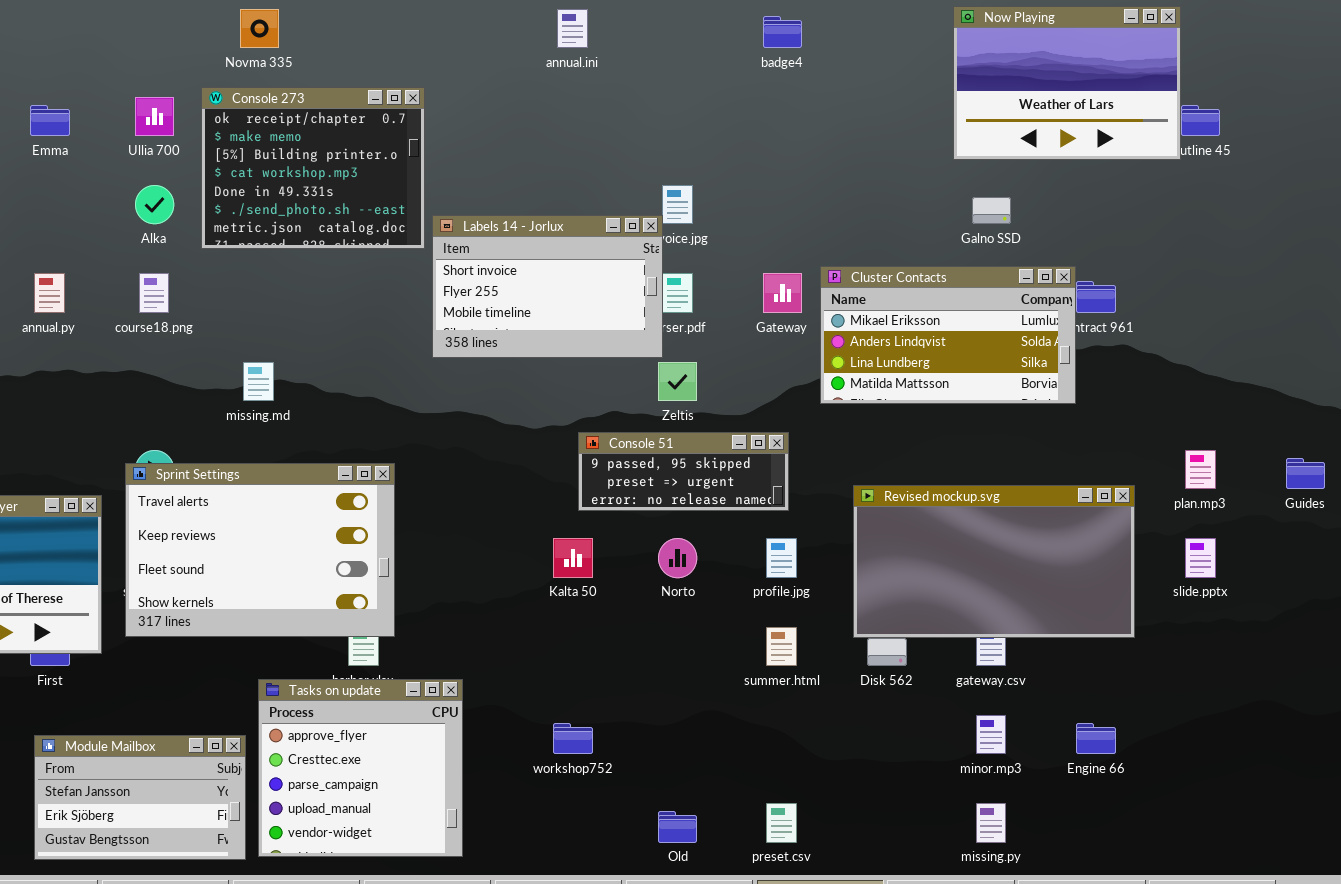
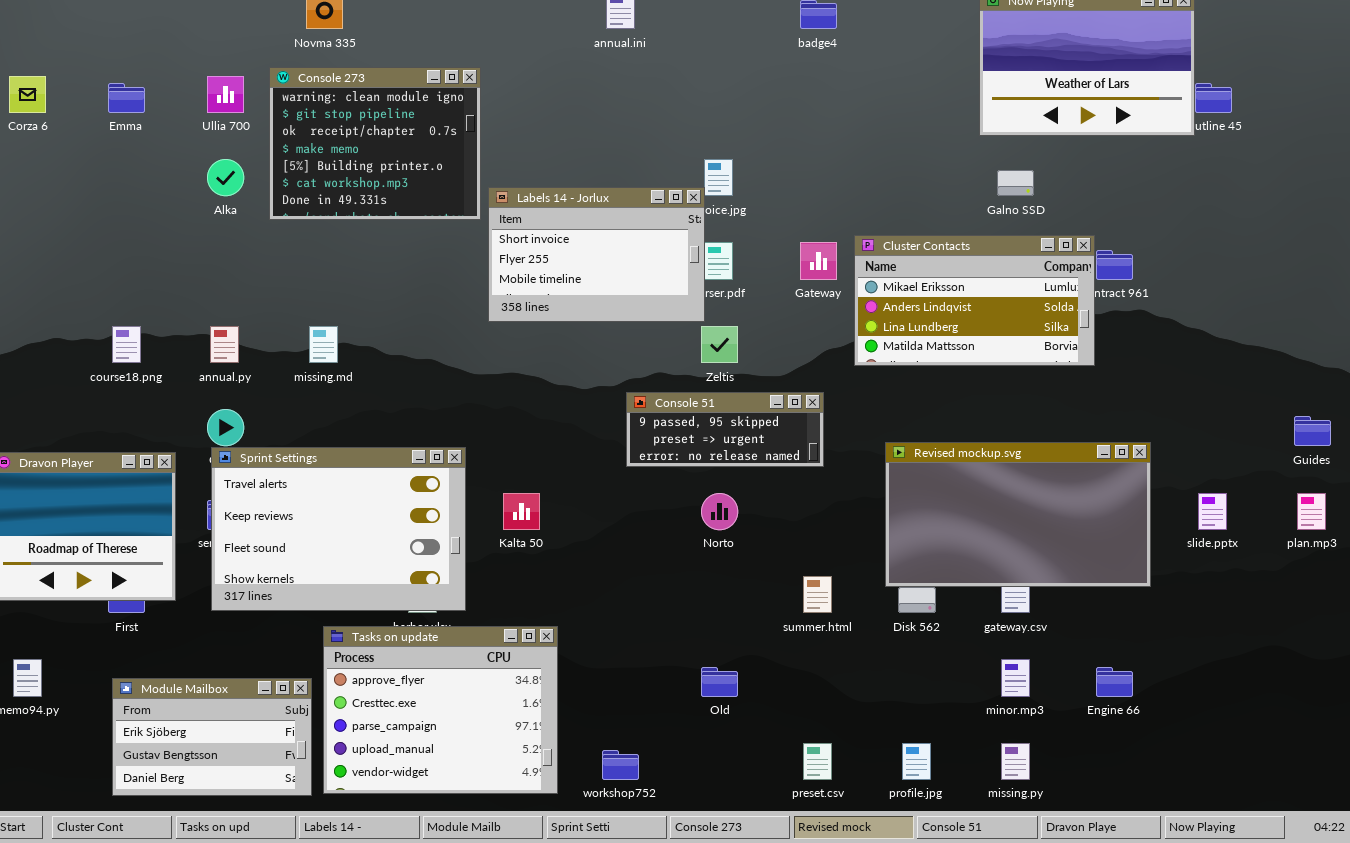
Console 273: [201,87,425,249] -> [269,67,481,220], scrolled up 2 rows
annual.py: [34,273,65,313] -> [210,326,239,363], moved
course18.png: [139,273,169,313] -> [112,326,141,363], moved
plan.mp3: [1185,450,1216,489] -> [1297,493,1326,530], moved
Sprint Settings: [125,463,395,637] -> [211,447,466,611], moved
Kalta 50: [553,538,593,578] -> [503,493,540,530], moved
profile.jpg: [766,538,797,578] -> [902,743,931,780], moved
Tasks on update: [258,679,463,857] -> [323,626,558,794], resized
workshop752: [553,723,593,754] -> [602,750,639,780], moved
Module Mailbox: [34,735,246,860] -> [112,678,312,796], scrolled down 1 row
Old: [658,811,697,843] -> [701,667,738,697], moved

